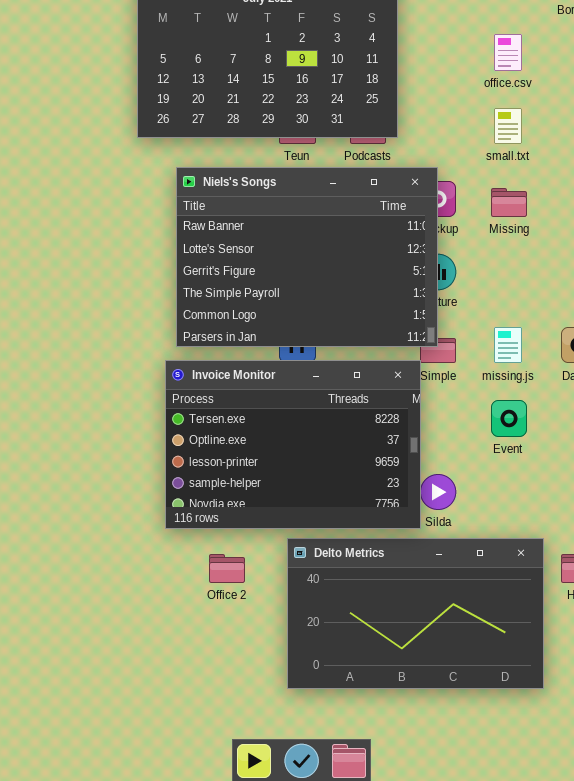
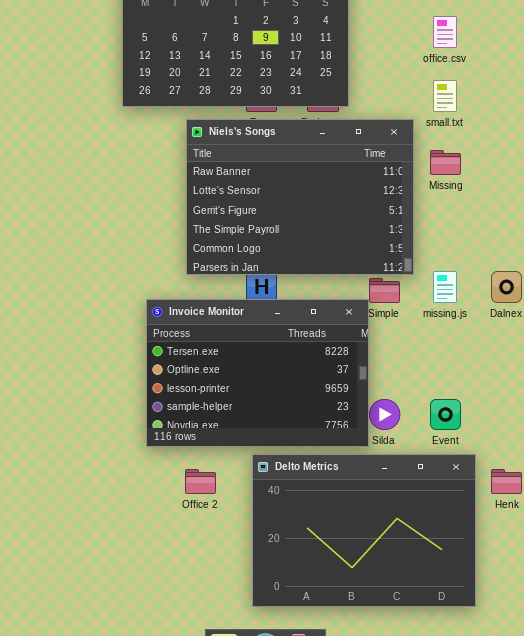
Niels's Songs: [176,167,438,347] -> [186,119,414,275], moved
Event: [491,400,527,437] -> [430,399,461,430], moved
Delto Metrics: [287,538,544,689] -> [252,454,476,607], resized

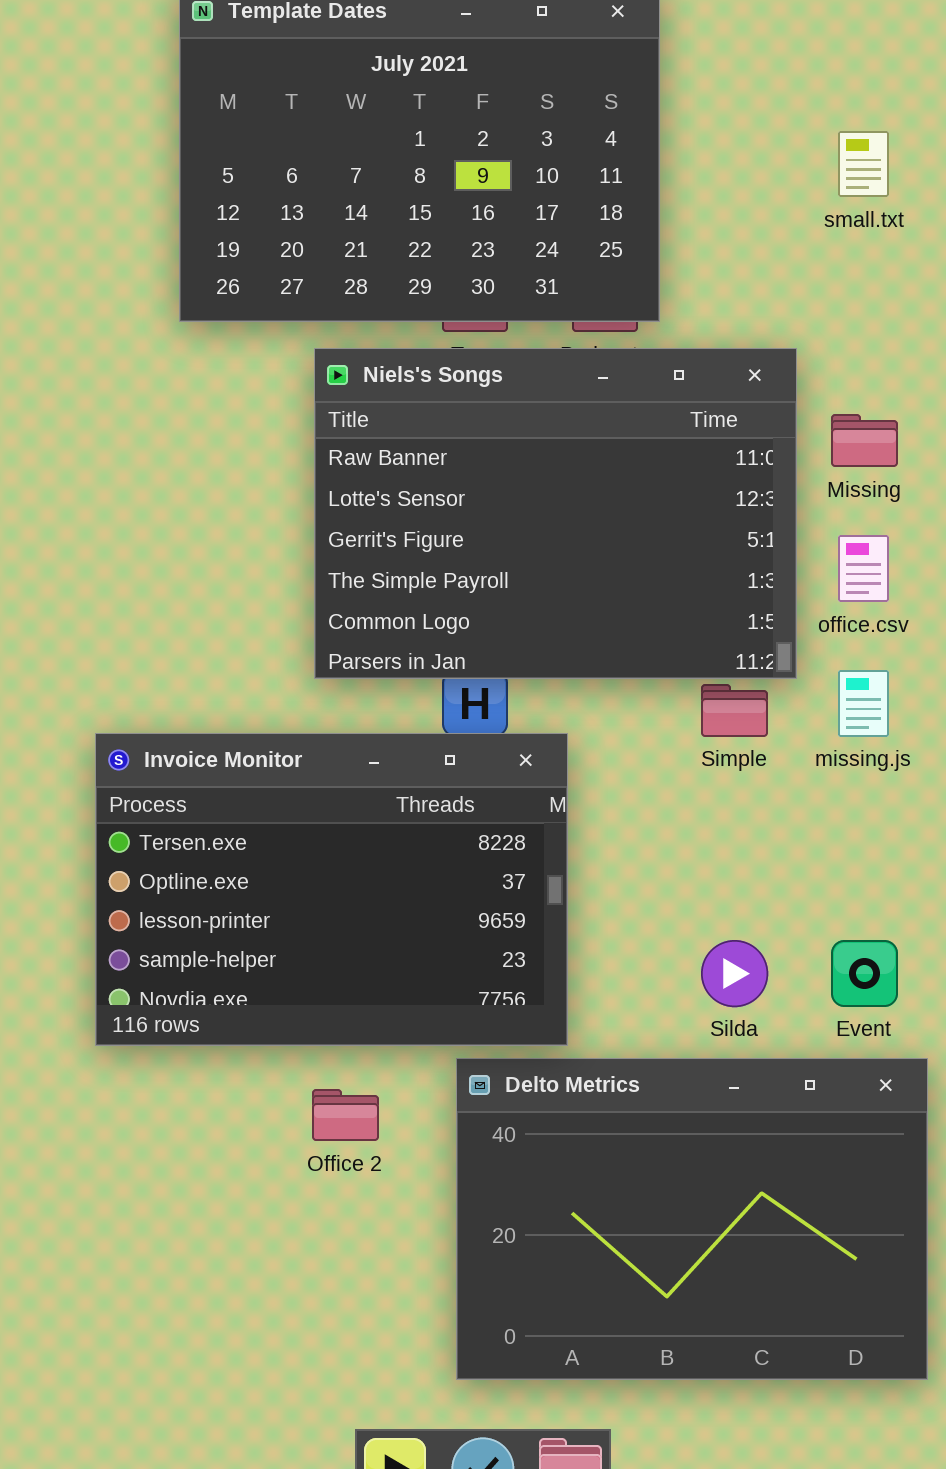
office.csv: [433,16,457,48] -> [838,535,889,602], moved
small.txt: [433,80,457,112] -> [838,131,889,197], moved
Invoice Monitor: [146,299,369,447] -> [95,733,568,1046], moved

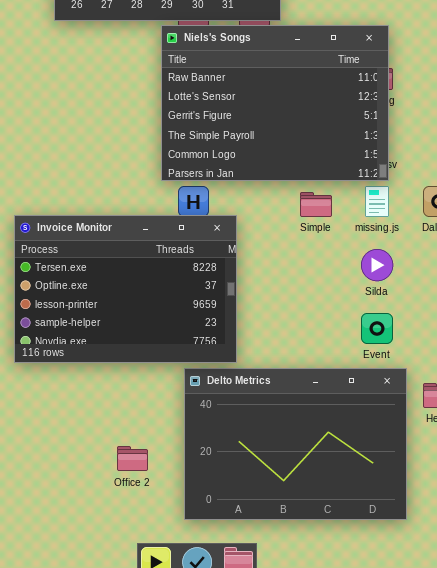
Niels's Songs: [314,348,797,679] -> [161,25,389,181], moved
Silda: [701,940,768,1007] -> [361,249,393,281], moved
Office 2: [312,1089,379,1141] -> [117,446,148,471], moved

